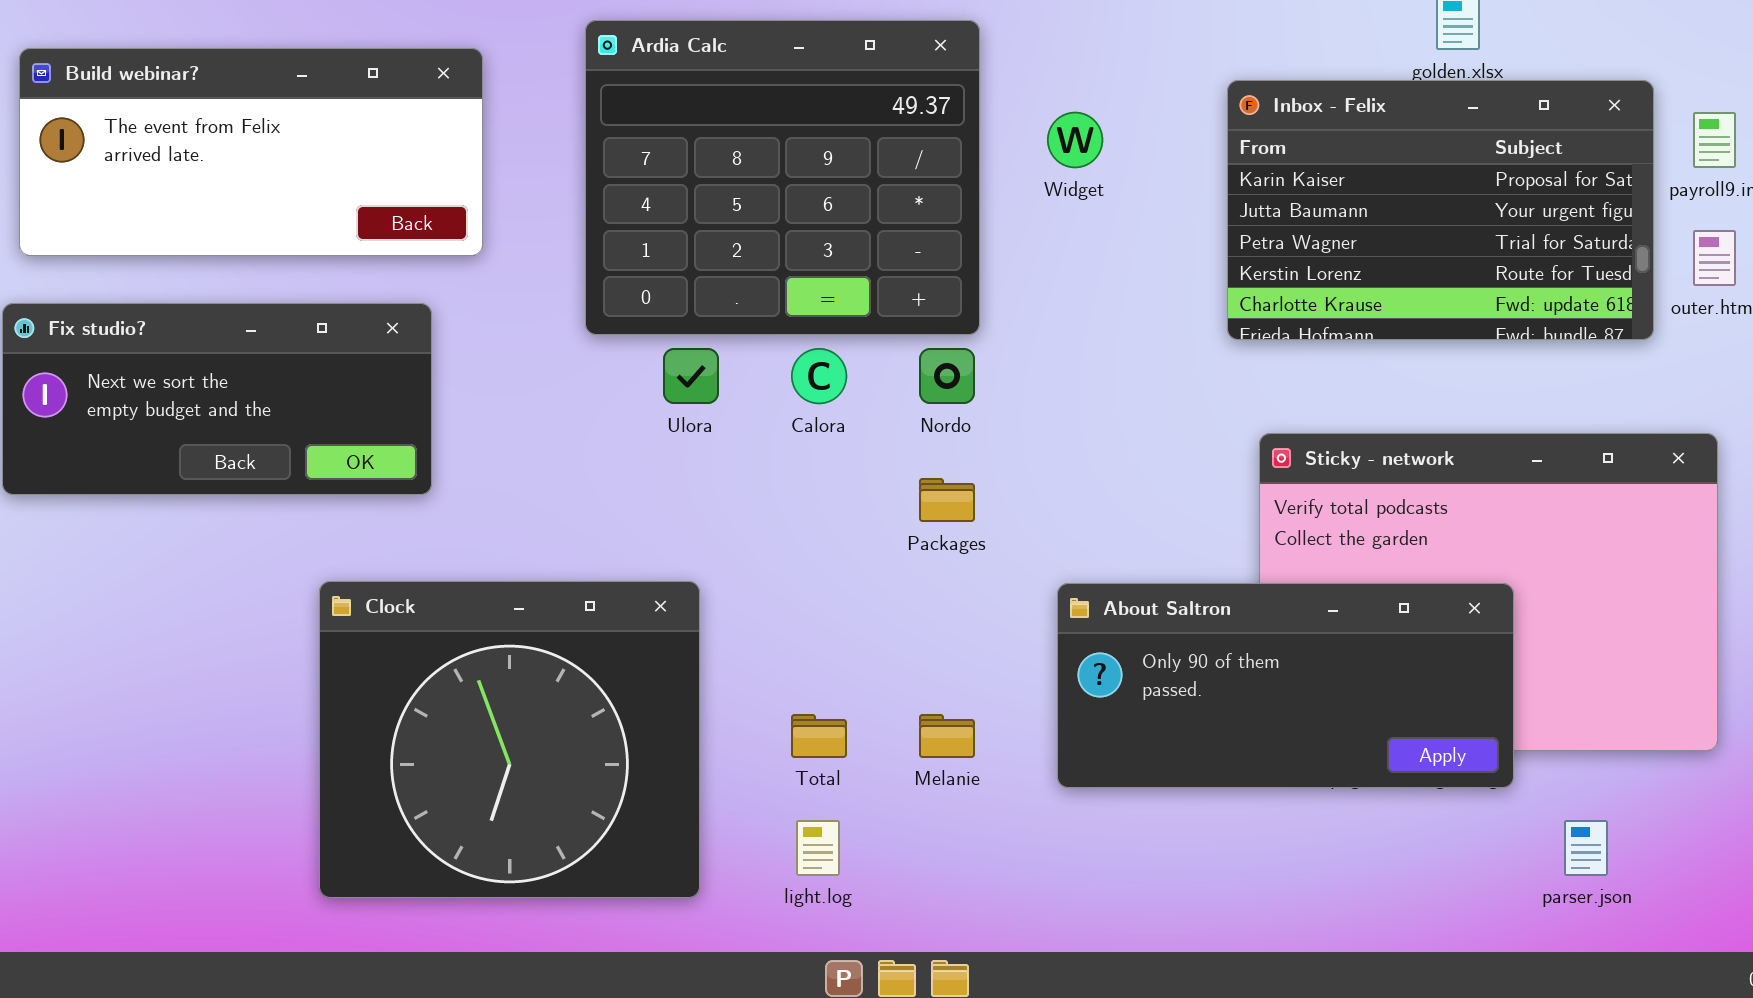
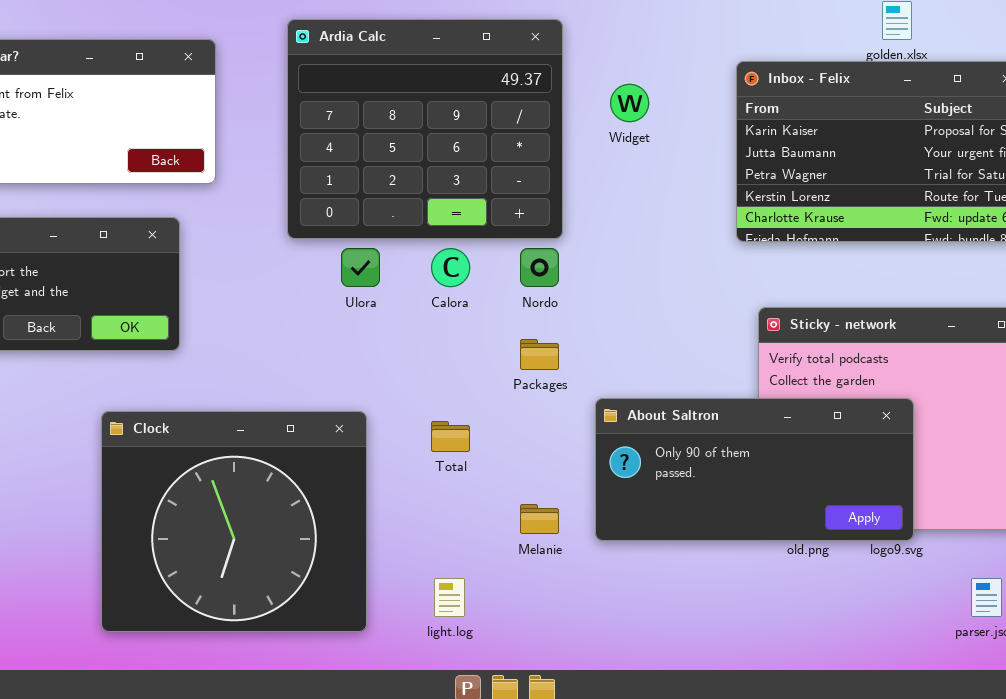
About Saltron: [1057,583,1514,788] -> [595,398,914,541], moved
Total: [791,714,847,758] -> [431,421,470,452], moved

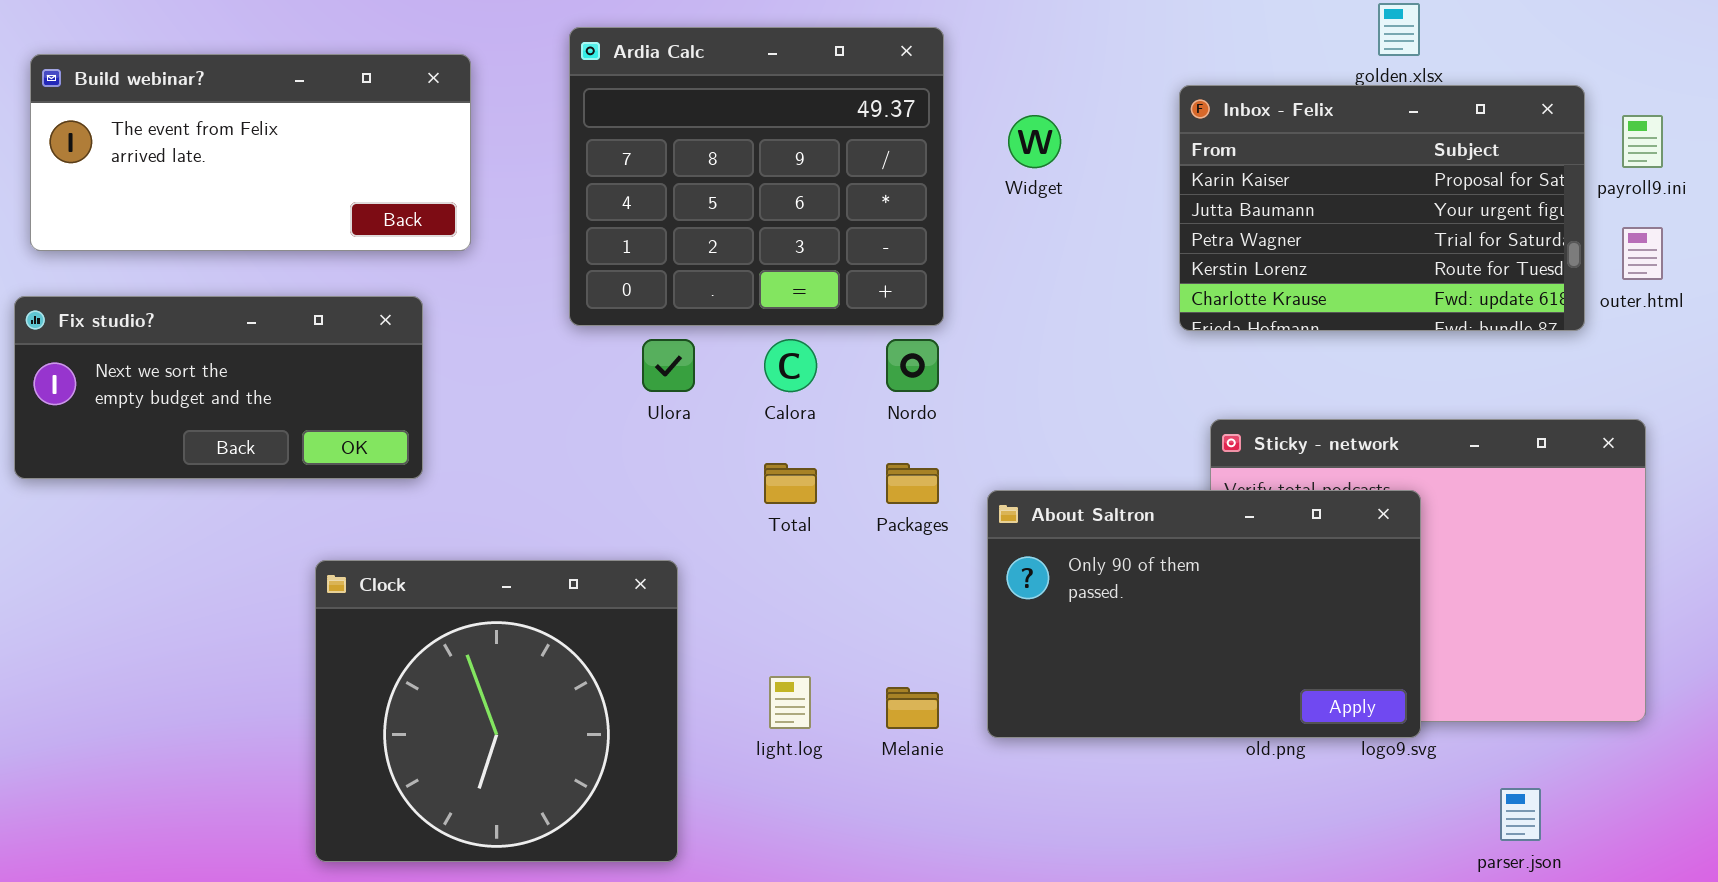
About Saltron: [595,398,914,541] -> [987,490,1421,738], resized
Total: [431,421,470,452] -> [764,463,817,504], moved
light.log: [434,578,465,617] -> [769,676,811,729], moved

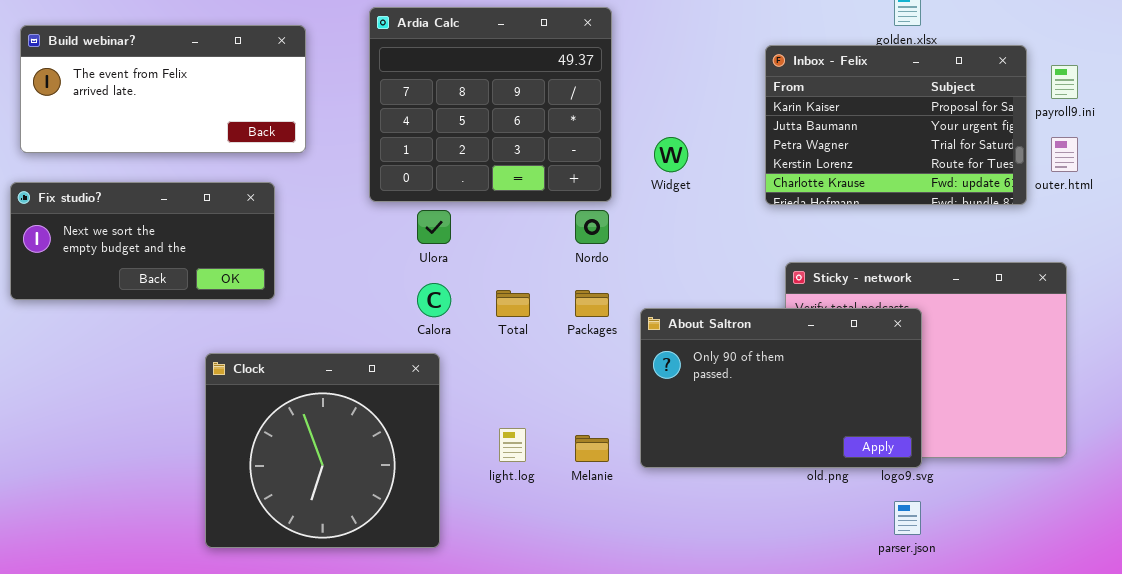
Widget: [1008,115,1061,168] -> [654,137,688,172], moved
Calora: [764,339,817,392] -> [417,283,451,317], moved
parser.json: [1500,788,1541,841] -> [894,501,921,535], moved

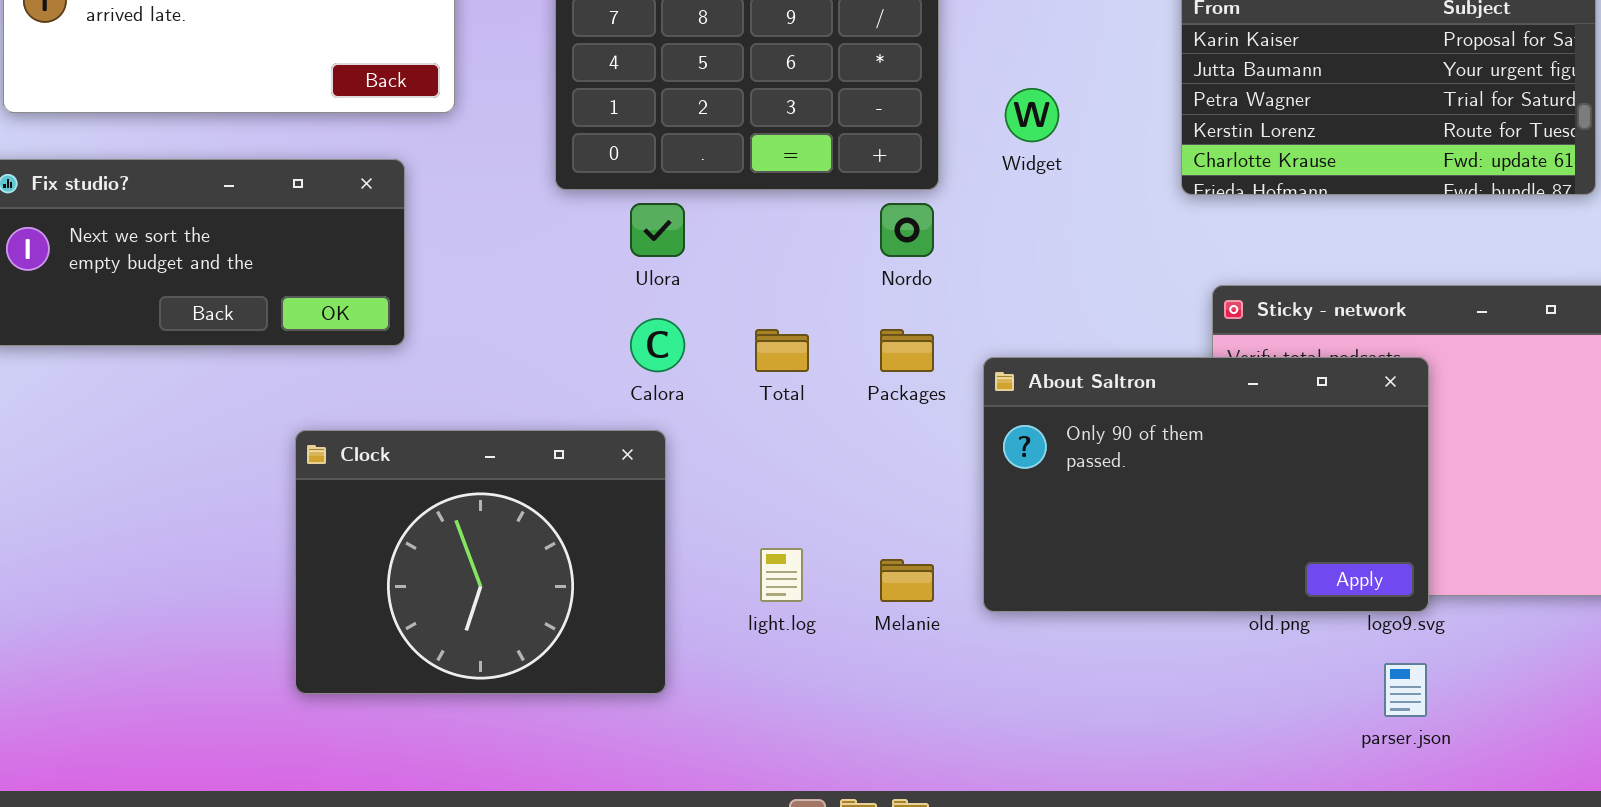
Clock: [205,353,440,548] -> [295,430,666,694], resized

